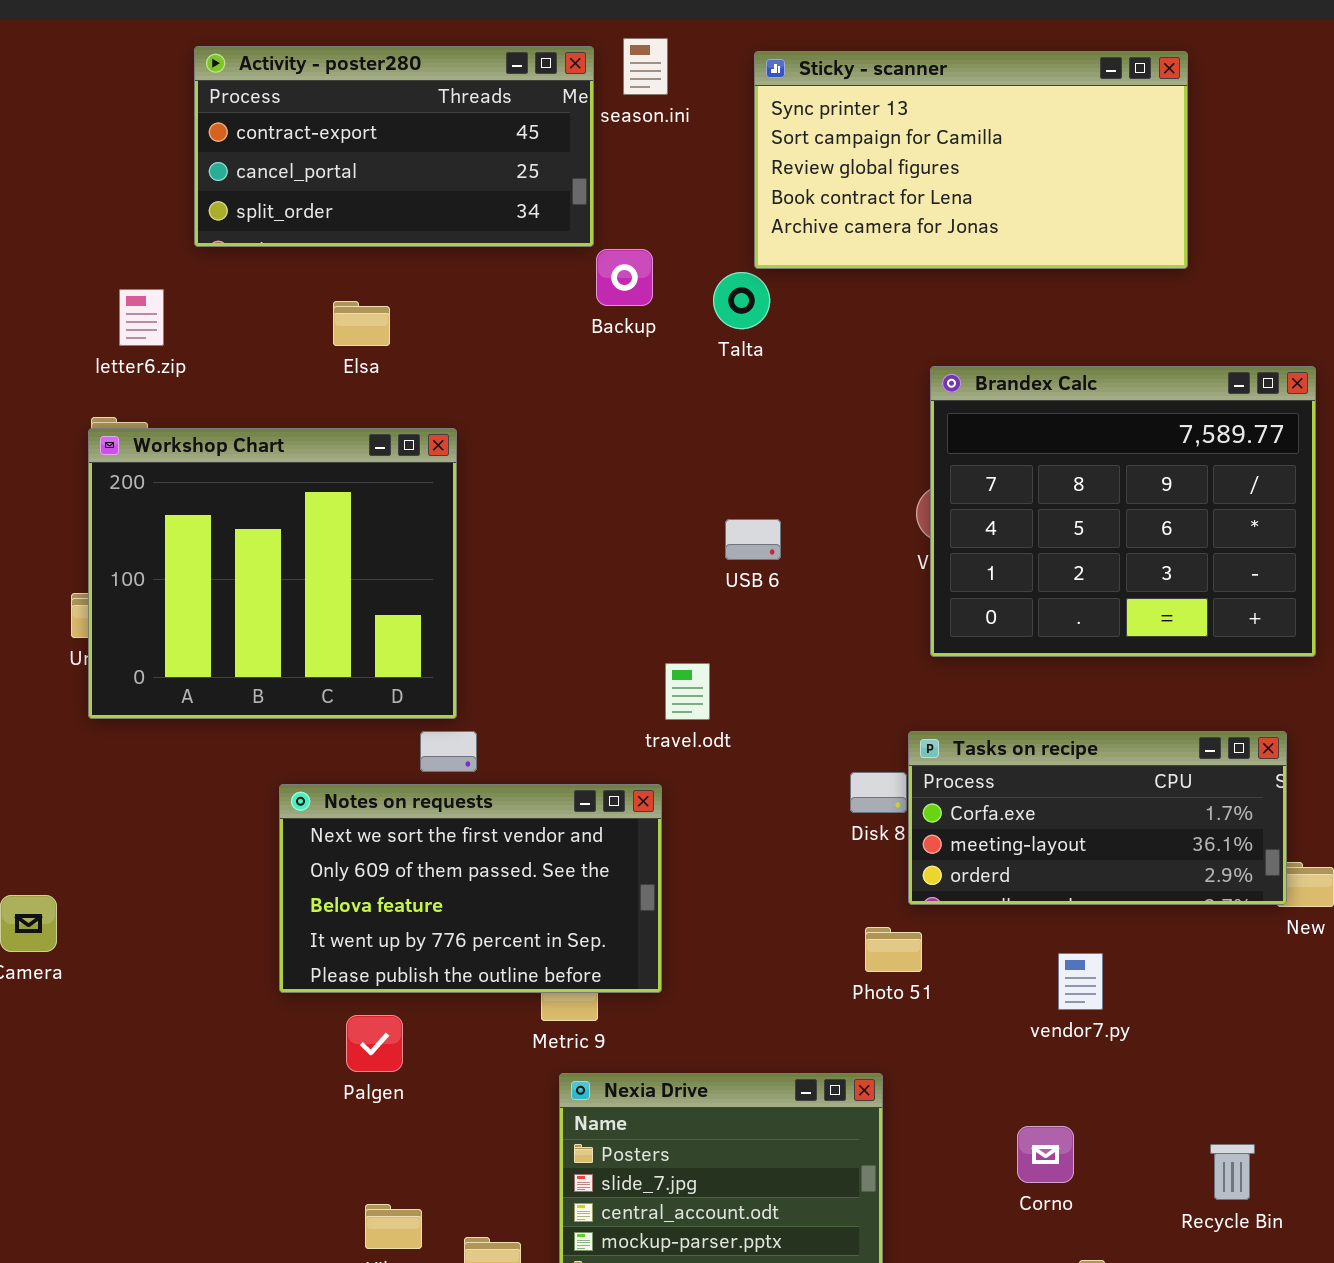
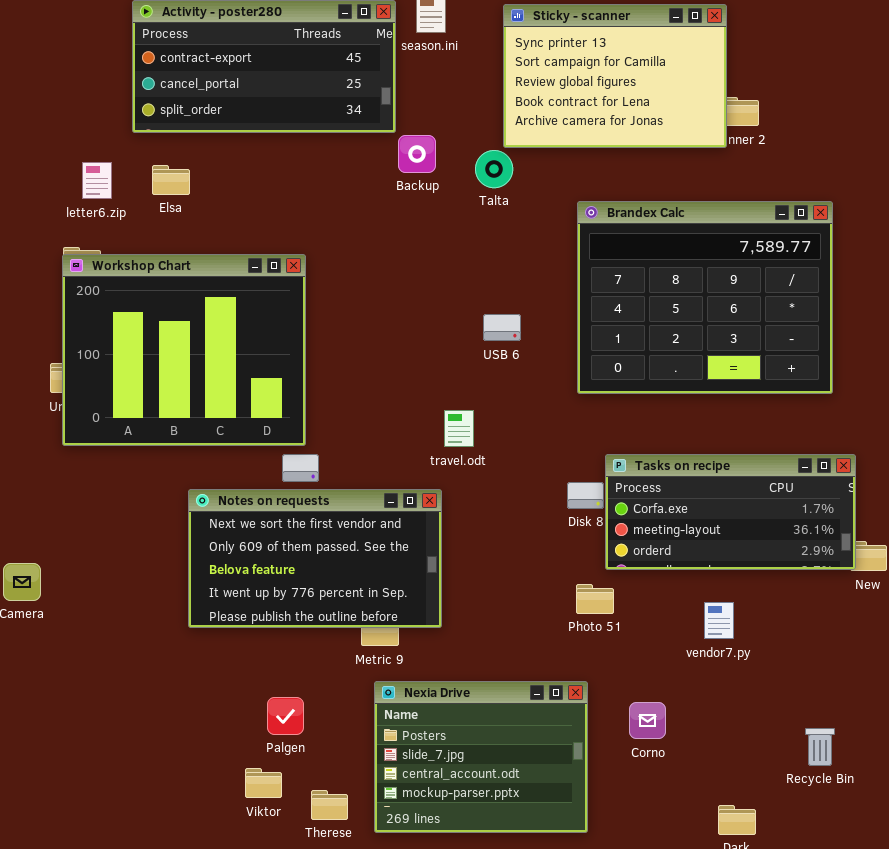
Sticky - scanner: [754,51,1188,269] -> [503,4,727,148], resized
Elsa: [333,301,390,346] -> [152,165,190,195], moved
Brandex Calc: [930,366,1316,657] -> [577,201,833,394], moved
Palgen: [346,1015,403,1072] -> [267,697,304,735], moved
Corno: [1017,1126,1074,1183] -> [629,702,666,739], moved

